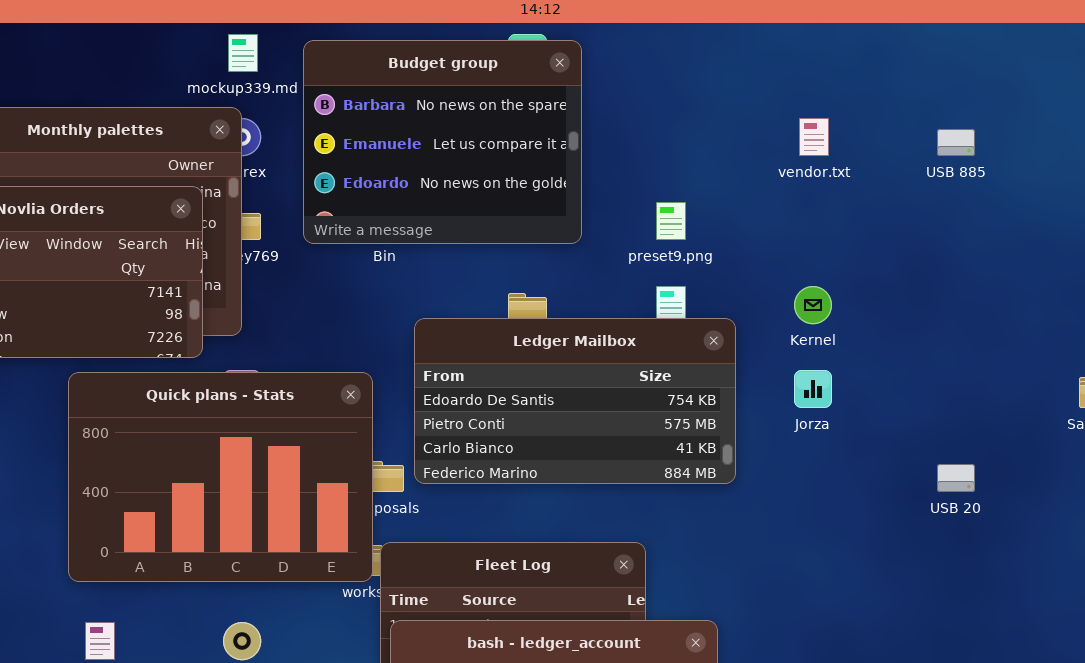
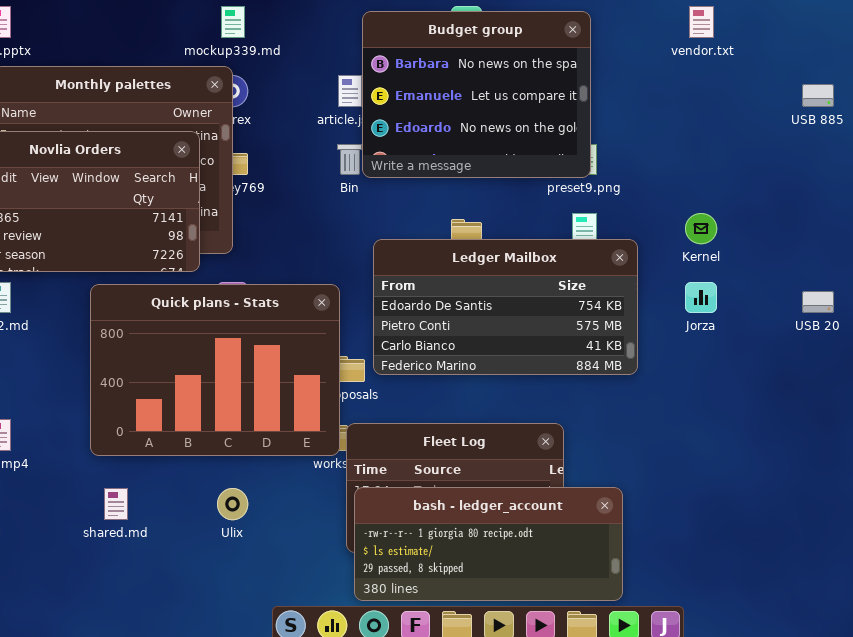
Budget group: [303,40,582,244] -> [362,11,591,178], moved
vendor.txt: [799,118,829,156] -> [689,6,714,38], moved
USB 20: [937,464,975,492] -> [802,291,834,313], moved

